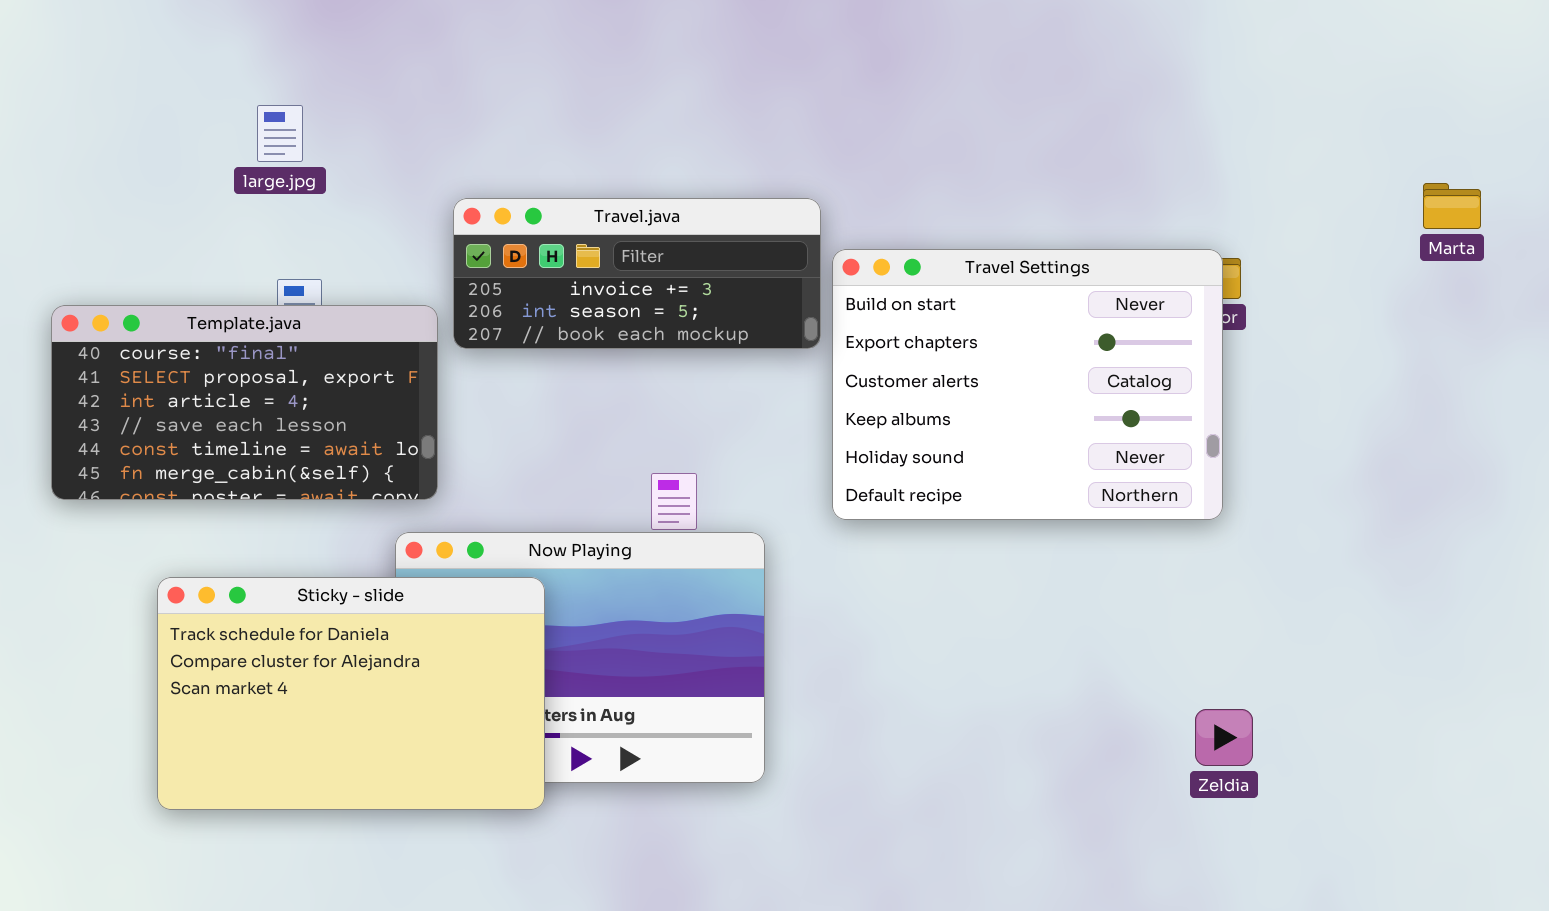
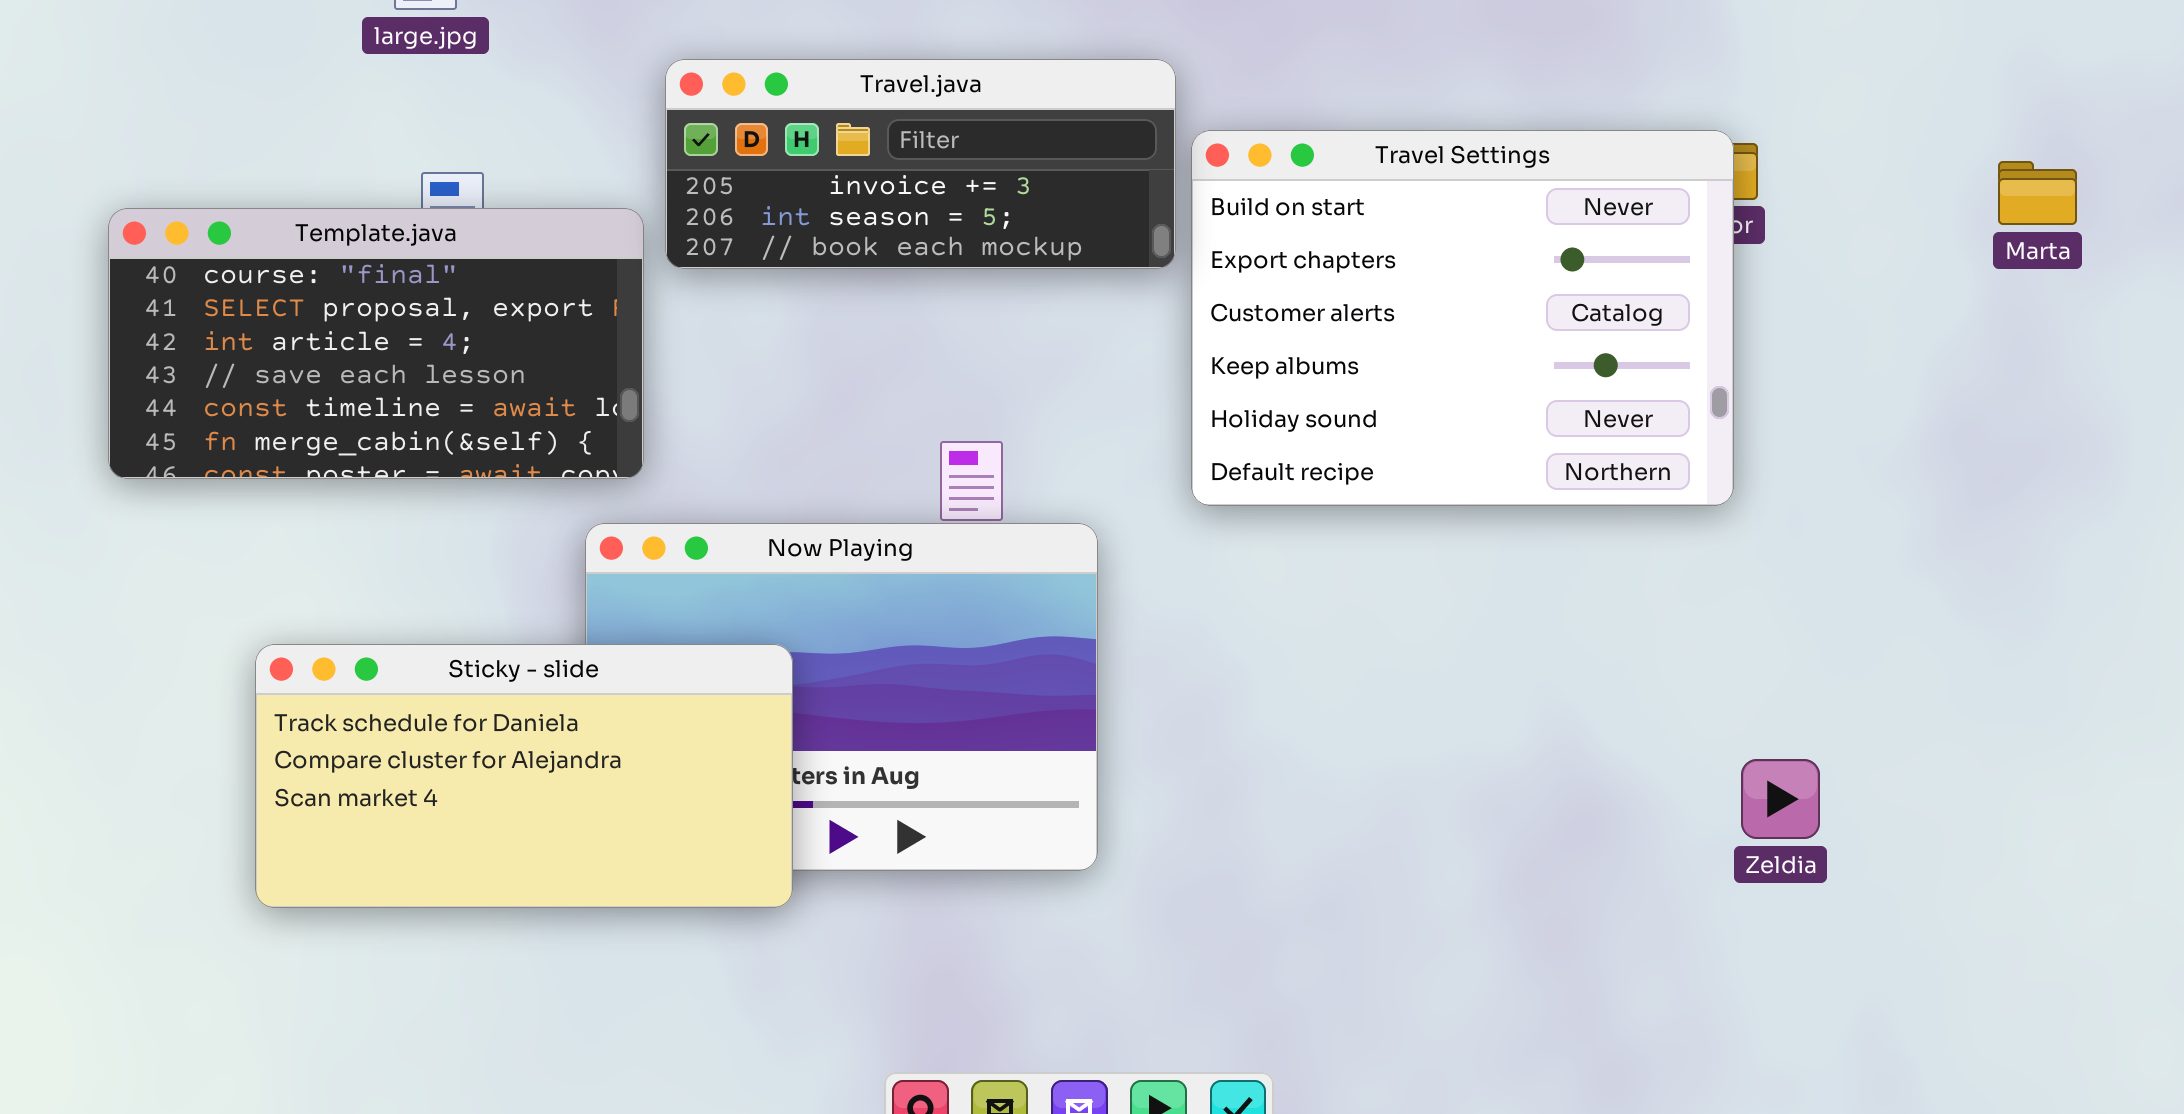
Marta: [1423,183,1481,229] -> [1998,161,2077,225], moved
Sticky - slide: [157,577,545,810] -> [255,644,793,908], resized
Zeldia: [1195,709,1253,766] -> [1741,759,1820,839], moved

